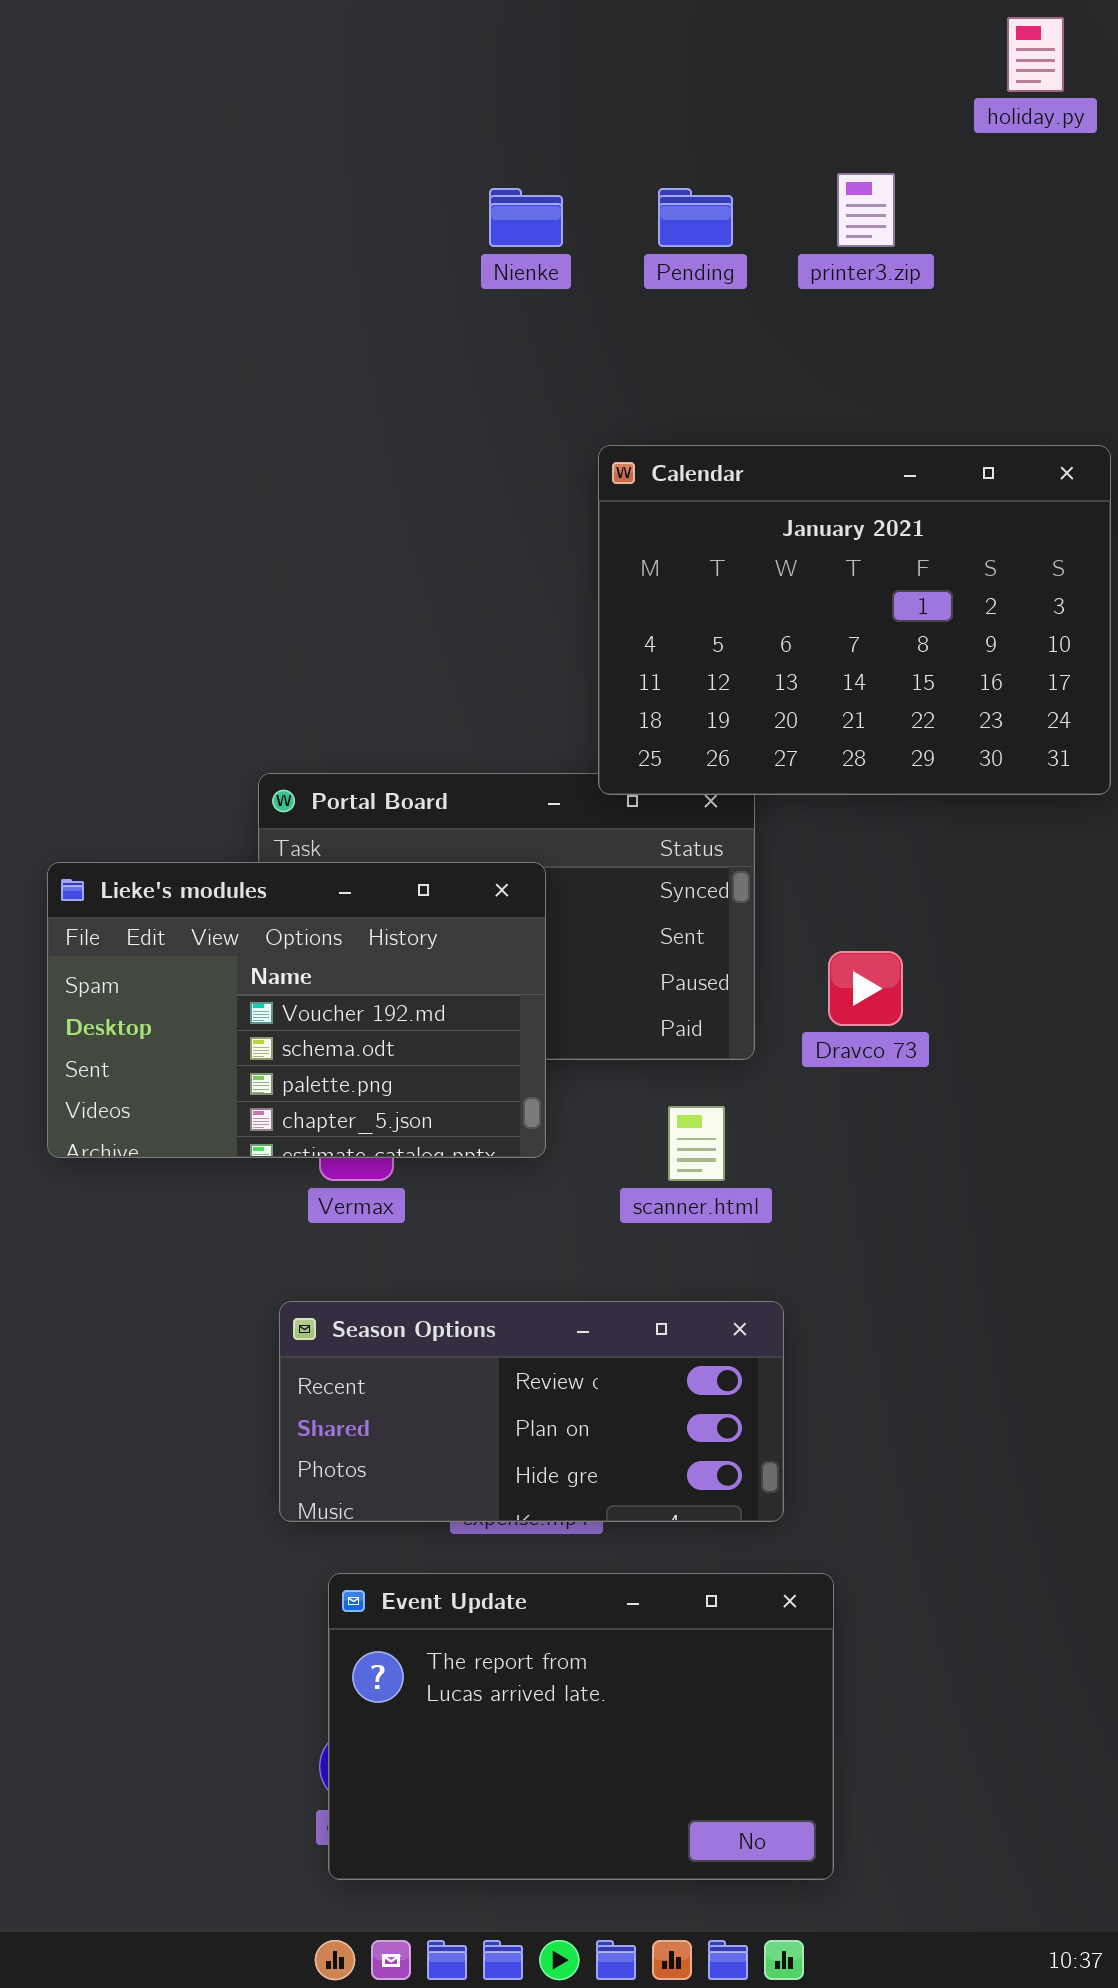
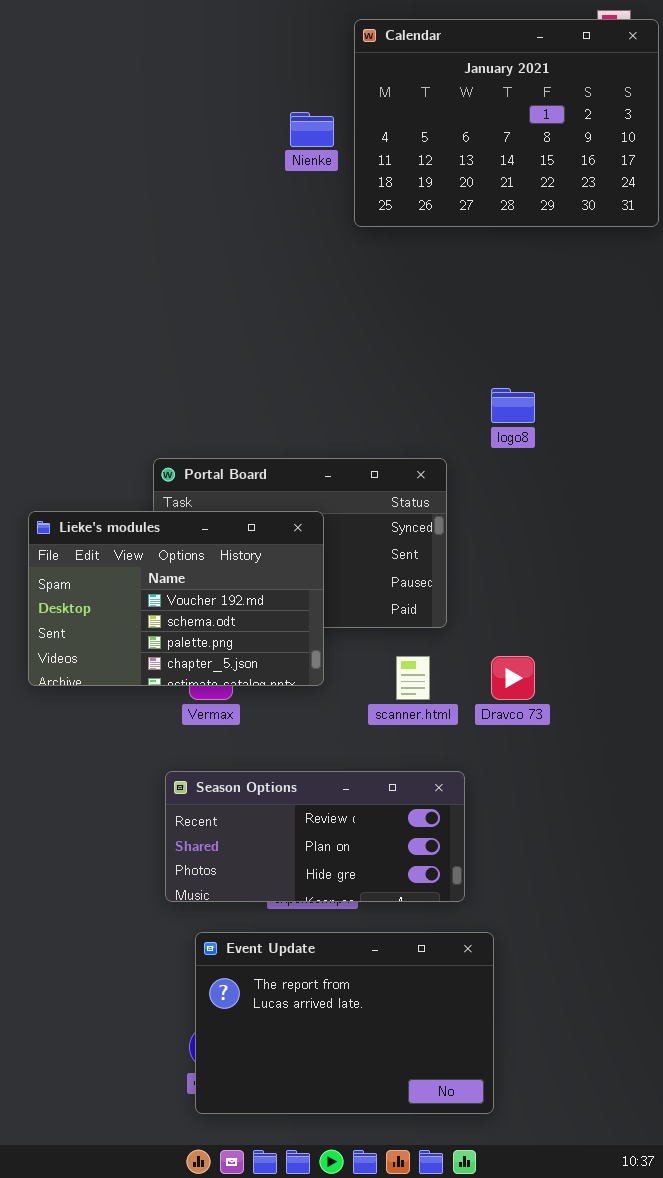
Calendar: [598,445,1111,795] -> [354,19,659,227], moved
Dravco 73: [828,951,903,1026] -> [491,656,535,700], moved

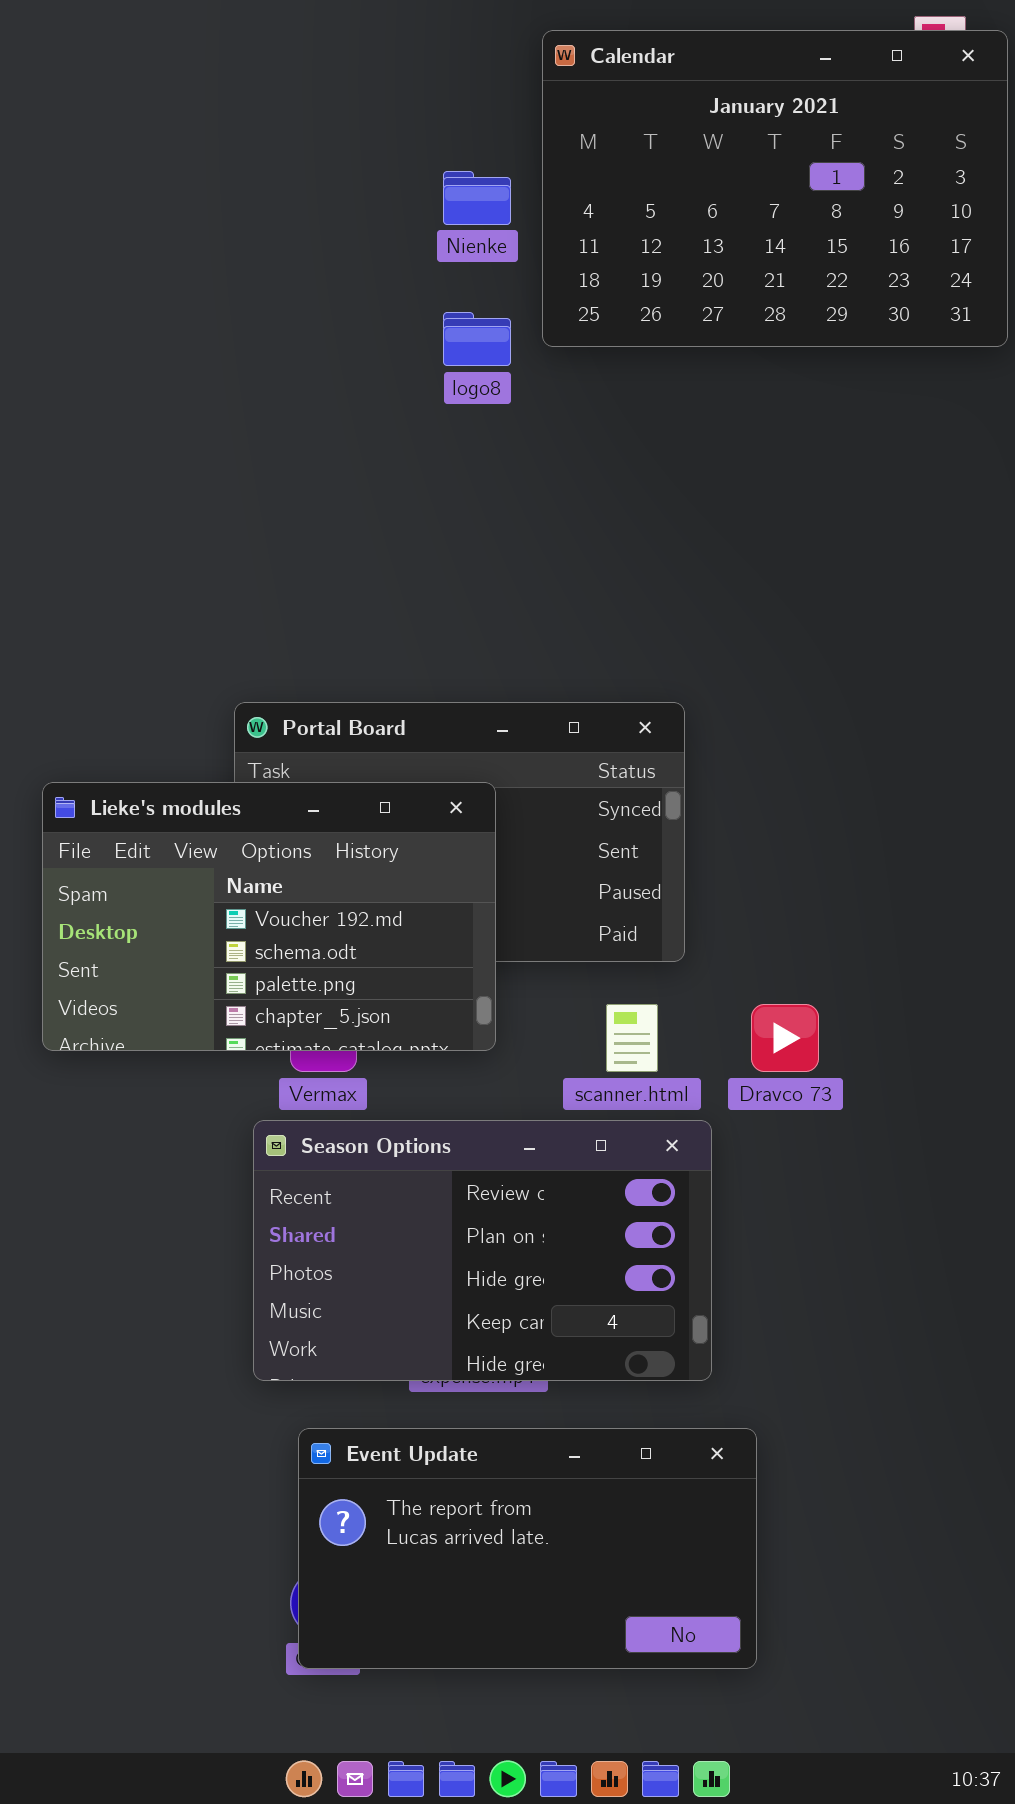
logo8: [491,388,535,423] -> [443,312,511,366], moved
Season Options: [165,771,465,902] -> [253,1120,712,1381], resized
Event Update: [195,932,494,1114] -> [298,1428,757,1669], resized

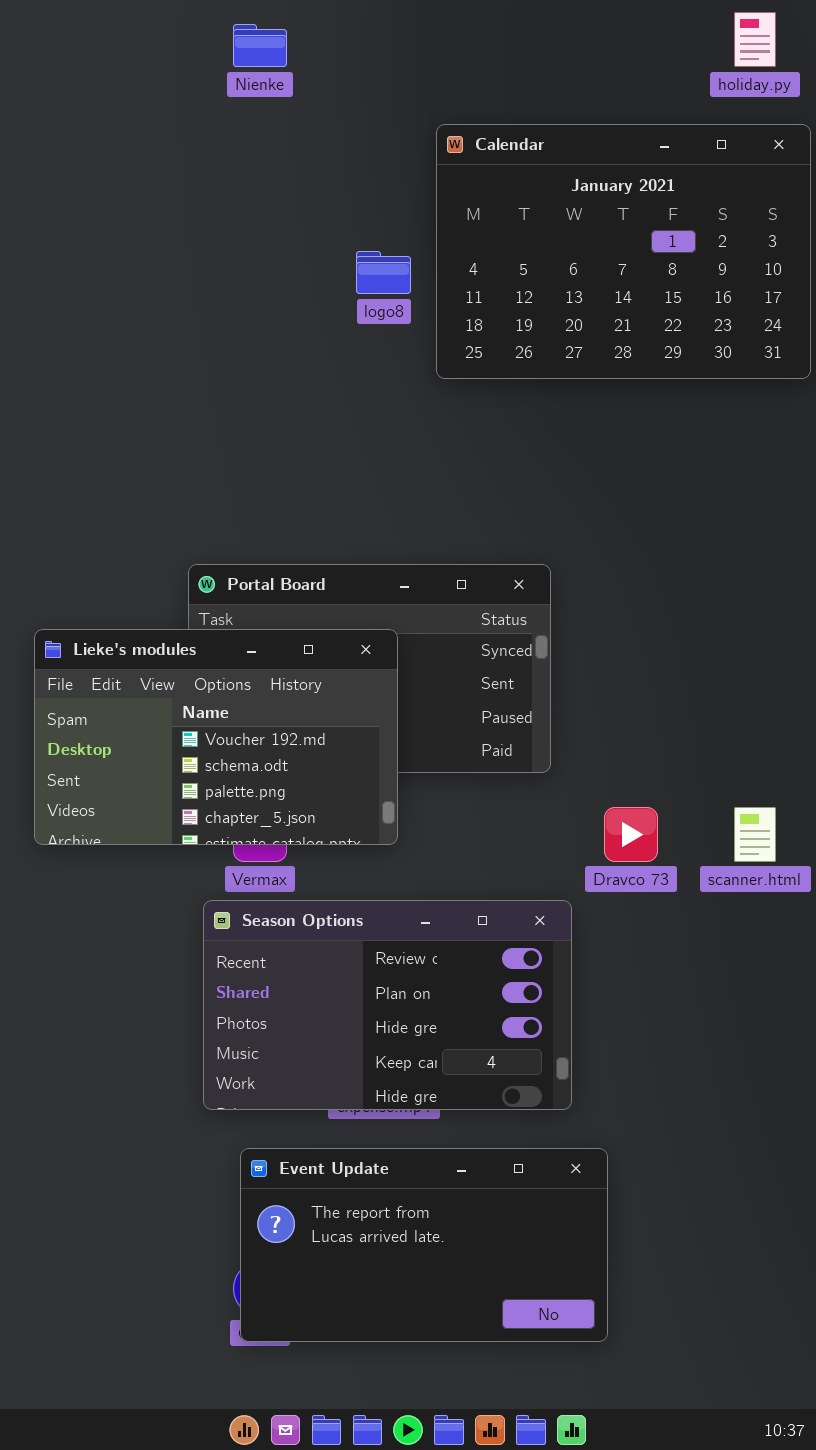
Calendar: [542,30,1008,347] -> [436,124,811,379], moved
Nienke: [443,171,511,225] -> [233,24,287,67], moved
scanner.html: [606,1004,658,1072] -> [734,807,776,862], moved

